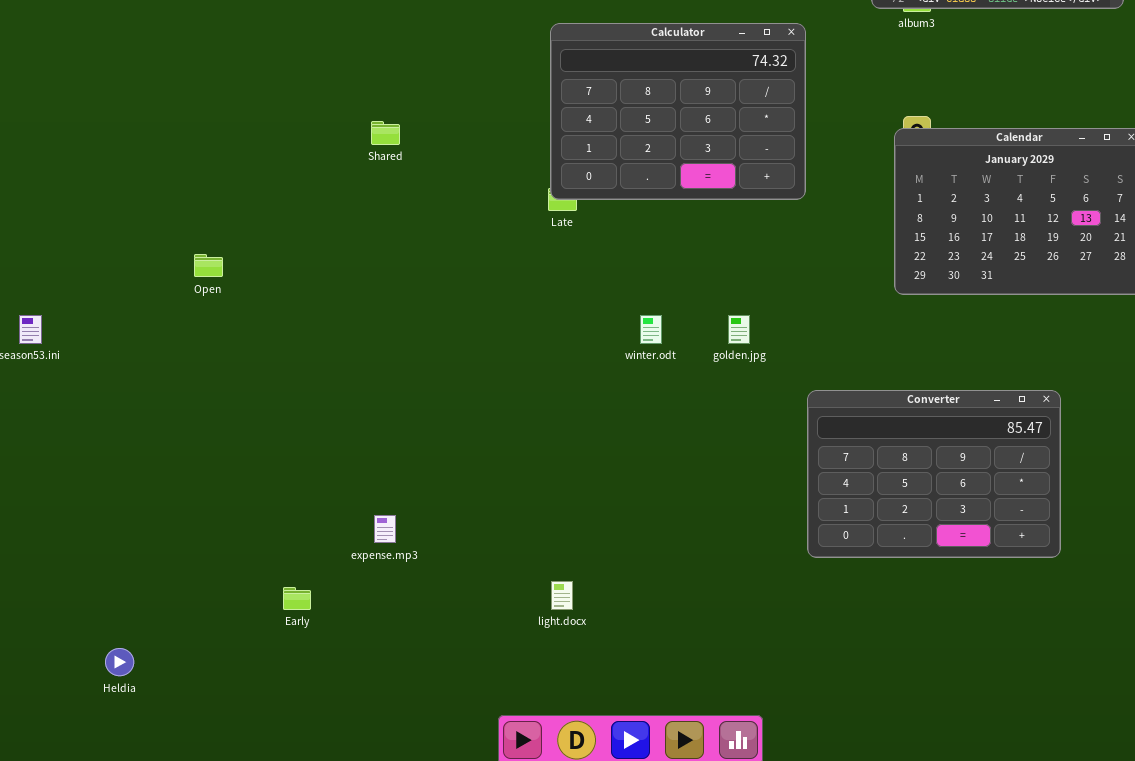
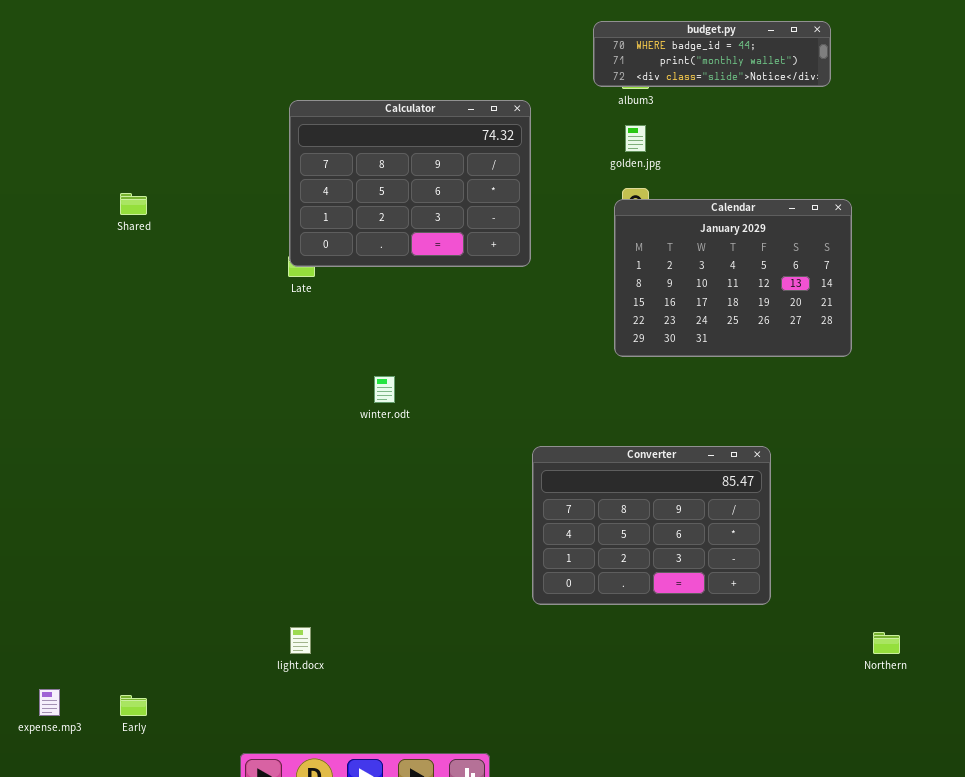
golden.jpg: [728,315,750,344] -> [625,125,646,152], moved
expense.mp3: [374,515,396,543] -> [39,689,60,716], moved
Early: [283,587,311,610] -> [120,695,147,716], moved

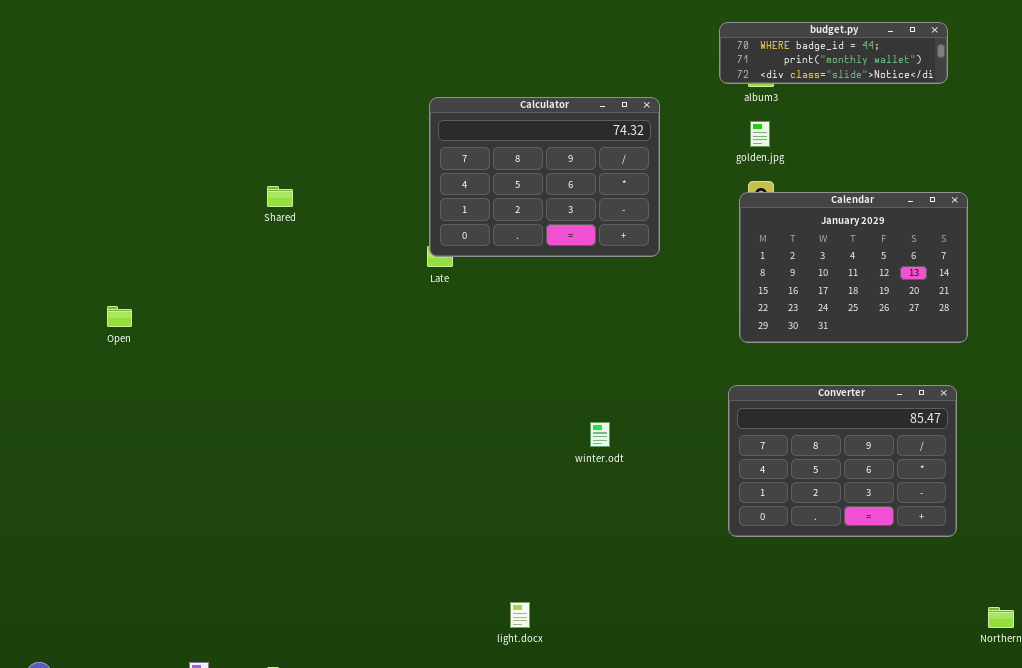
winter.odt: [374,376,395,403] -> [590,422,610,447], moved
Converter: [532,446,771,605] -> [728,385,957,537], moved
light.docx: [290,627,311,654] -> [510,602,530,628], moved

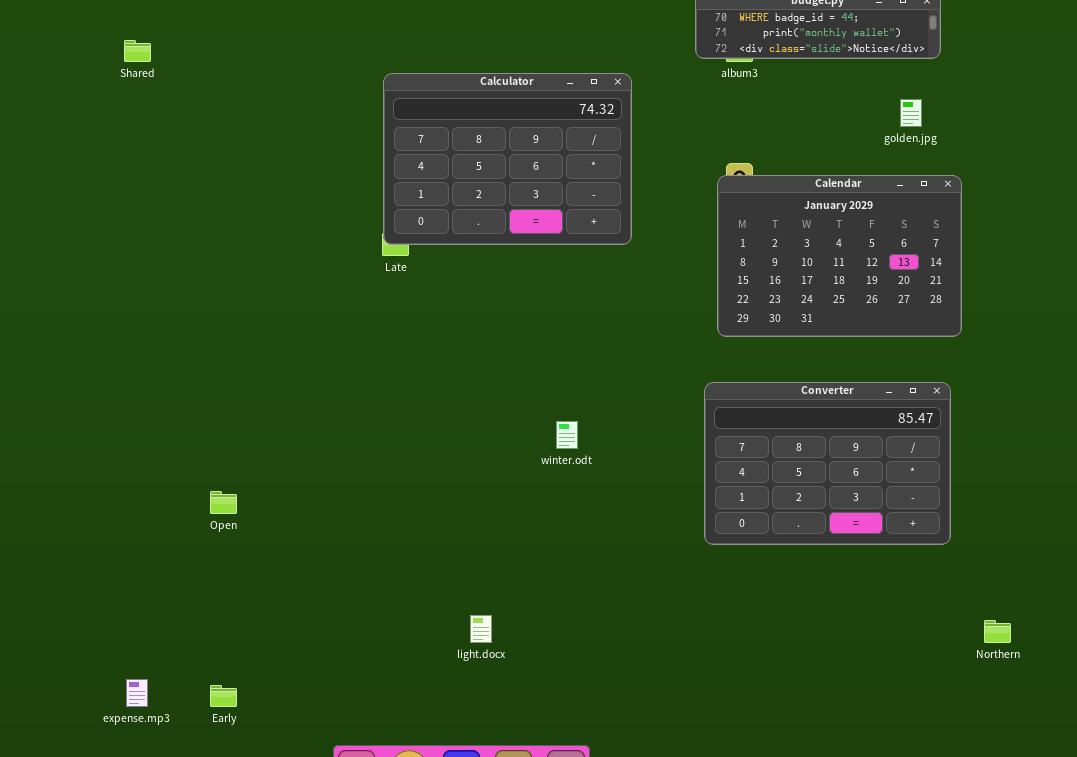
golden.jpg: [750,121,770,147] -> [900,99,922,127], moved
Shared: [267,186,293,207] -> [124,40,151,62], moved
Open: [107,306,132,327] -> [210,491,237,514], moved

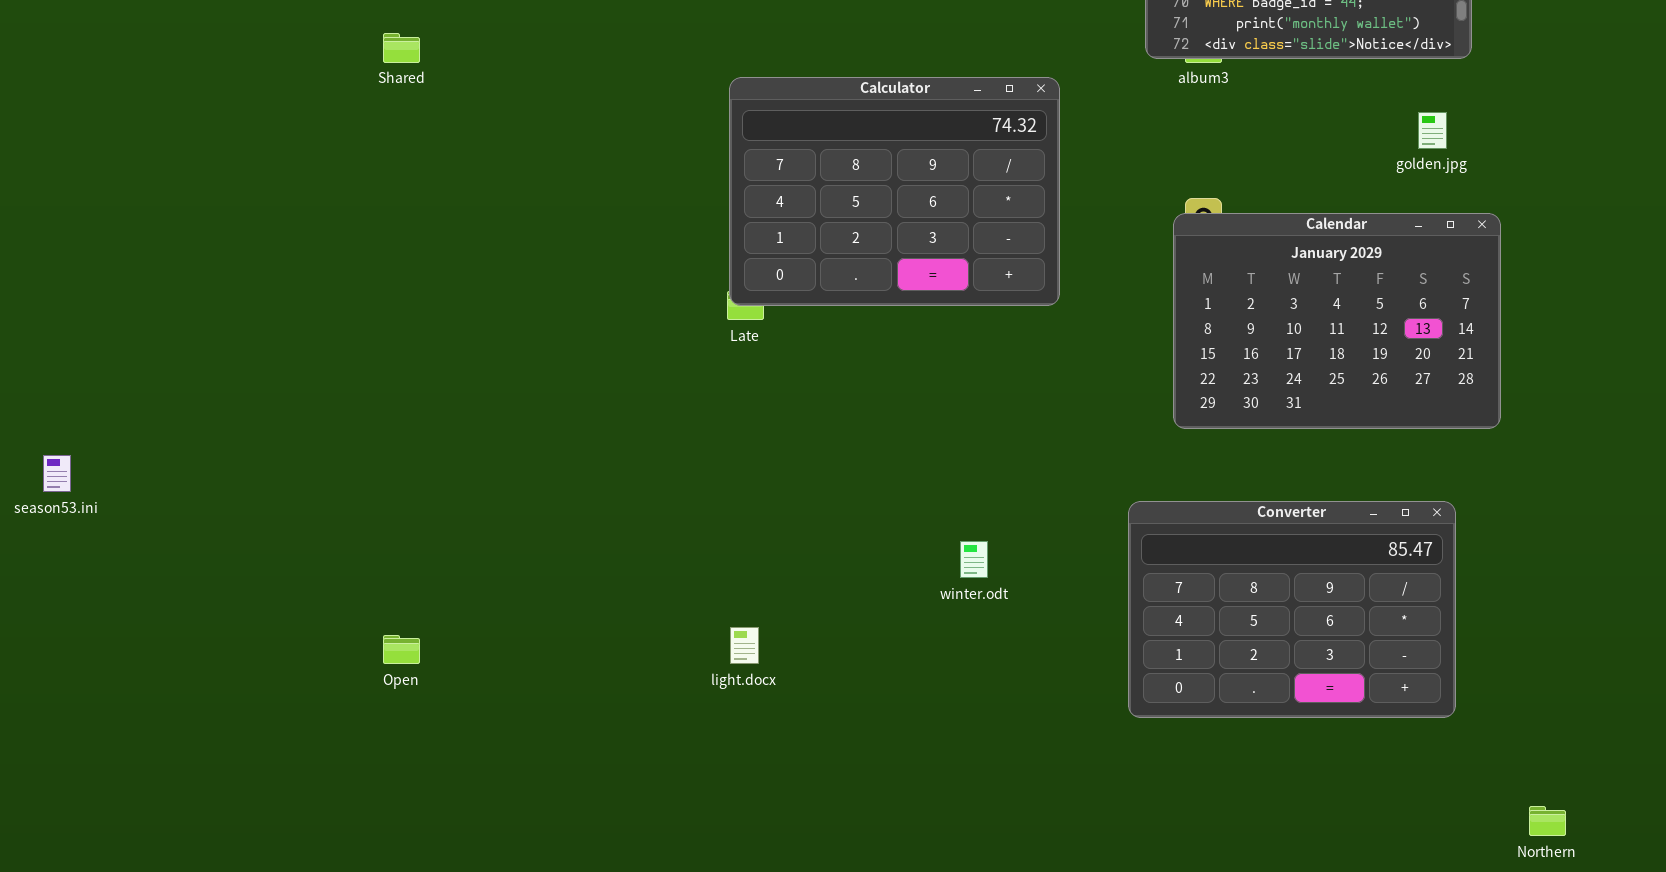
Converter: [704,382,951,545] -> [1128,501,1456,718], moved
Open: [210,491,237,514] -> [383,635,420,664], moved
light.docx: [470,615,492,643] -> [730,627,759,664], moved

